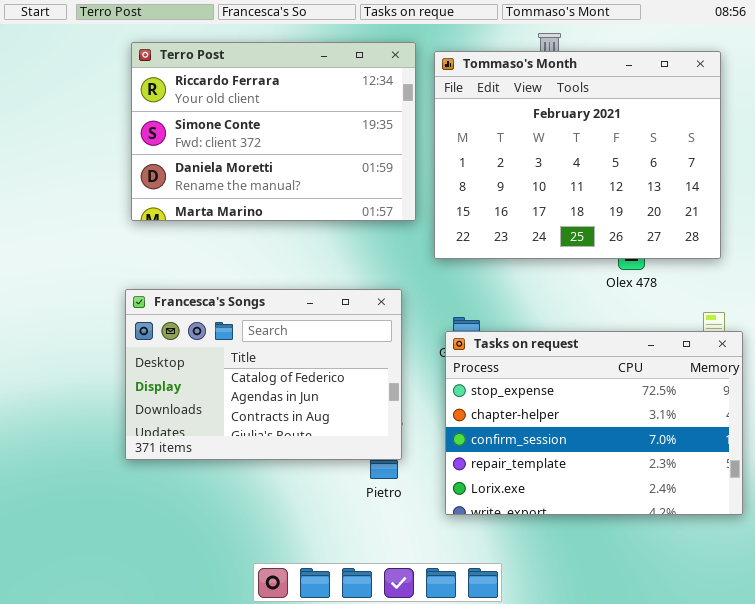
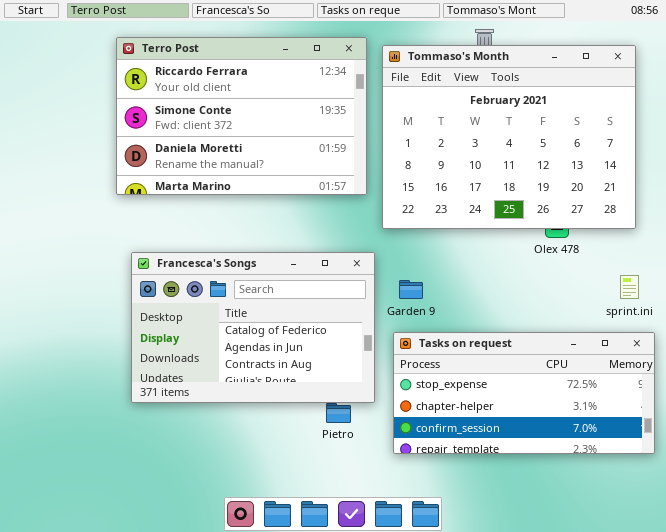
Francesca's Songs: [125,289,402,460] -> [131,252,375,403], moved
Tasks on request: [445,331,743,515] -> [393,332,655,454], resized

